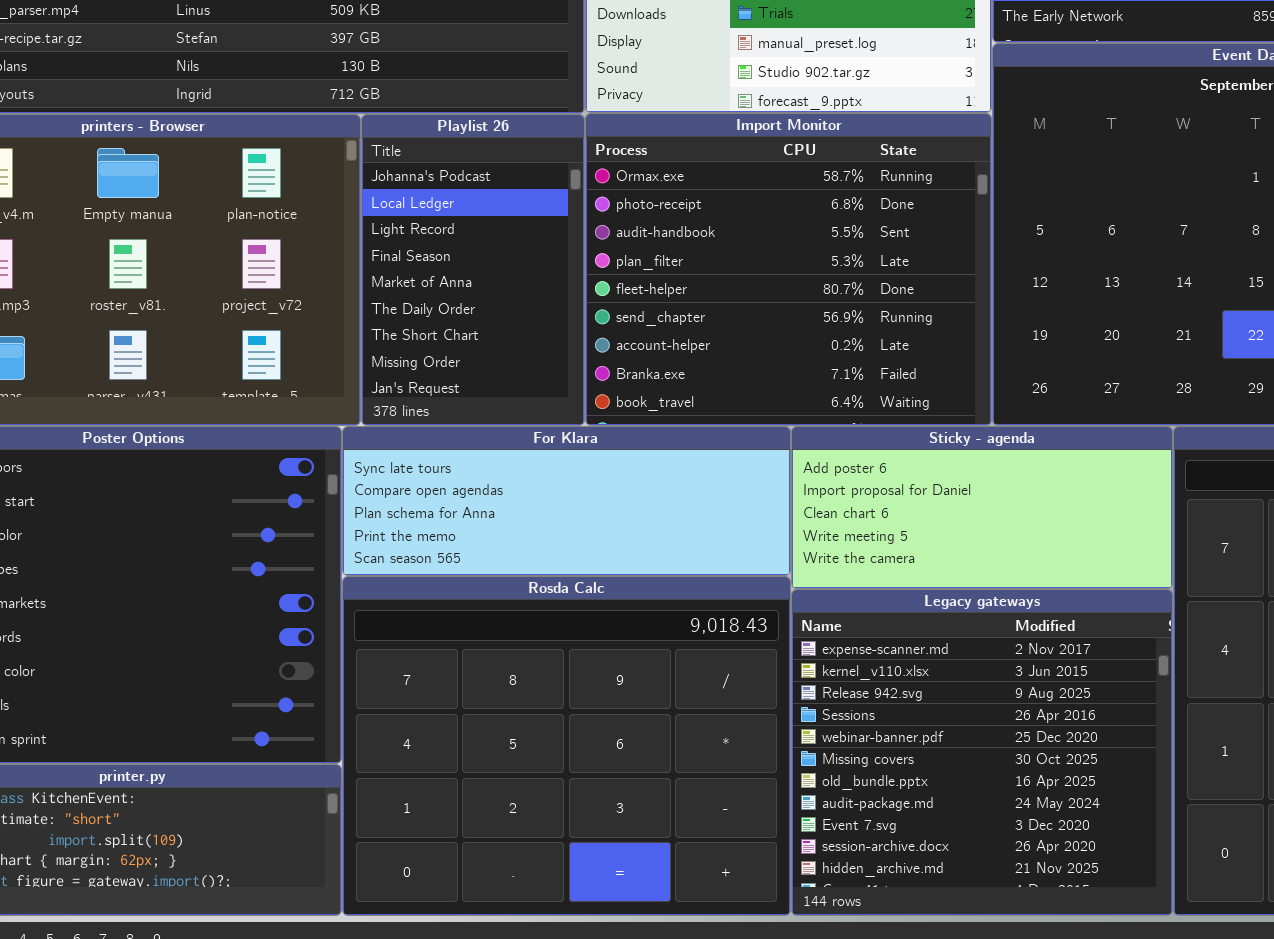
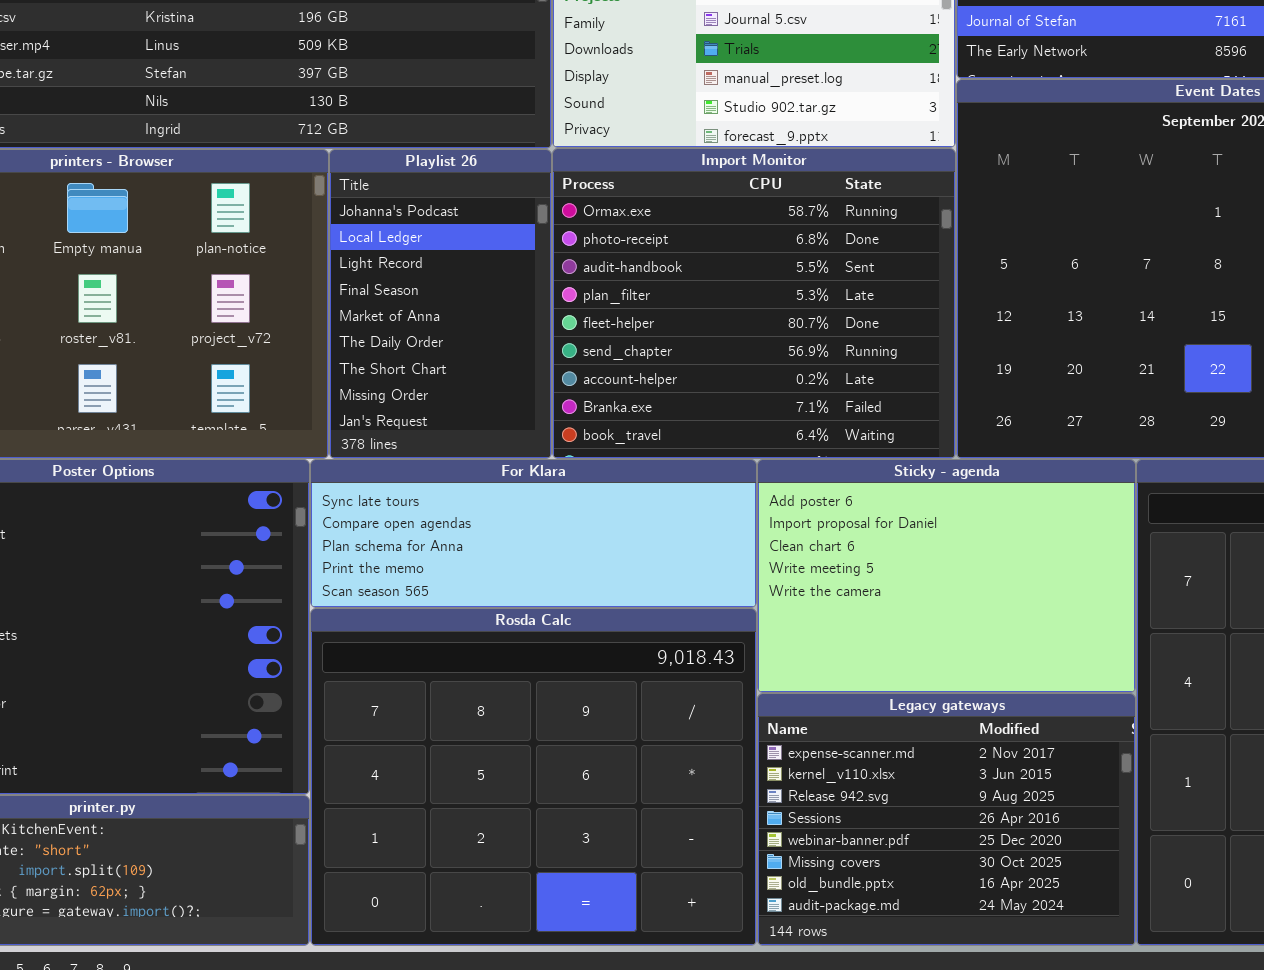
Sticky - agenda: [791,426,1173,589] -> [757,459,1136,693], resized
Legacy gateways: [791,589,1173,916] -> [757,693,1136,946], resized

